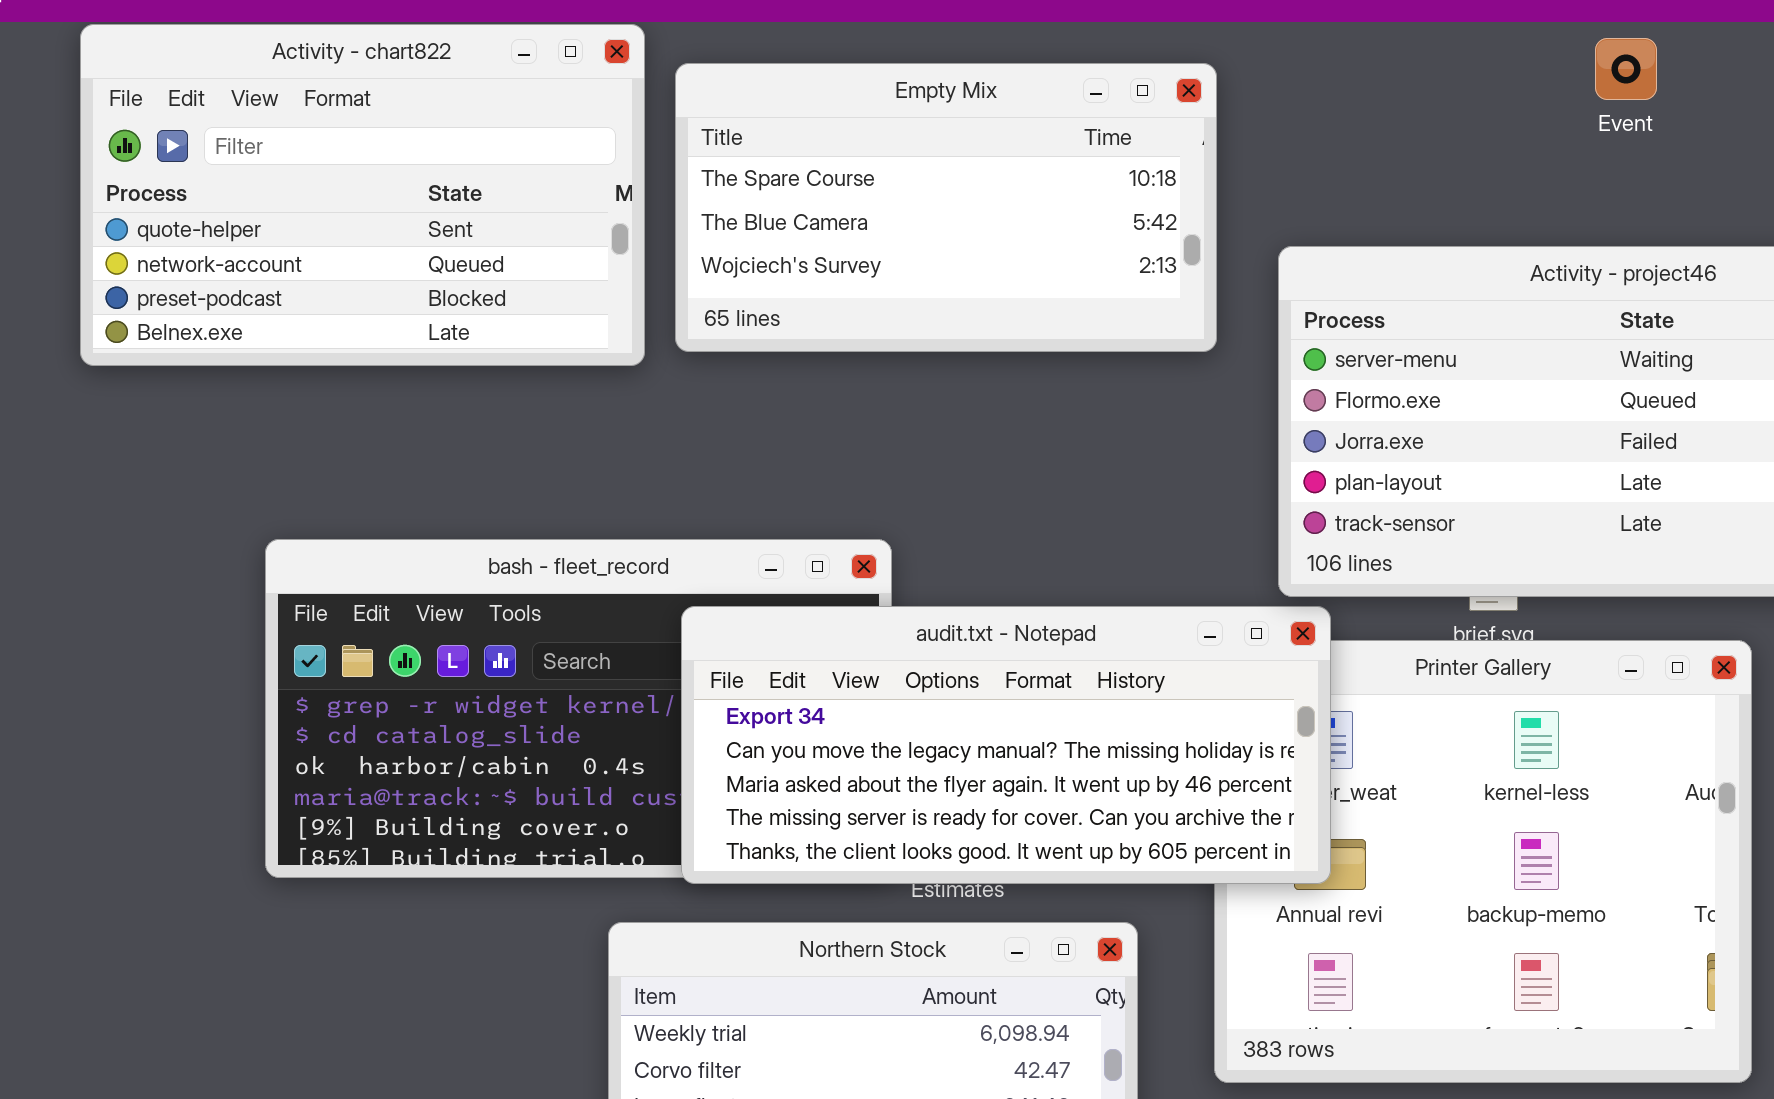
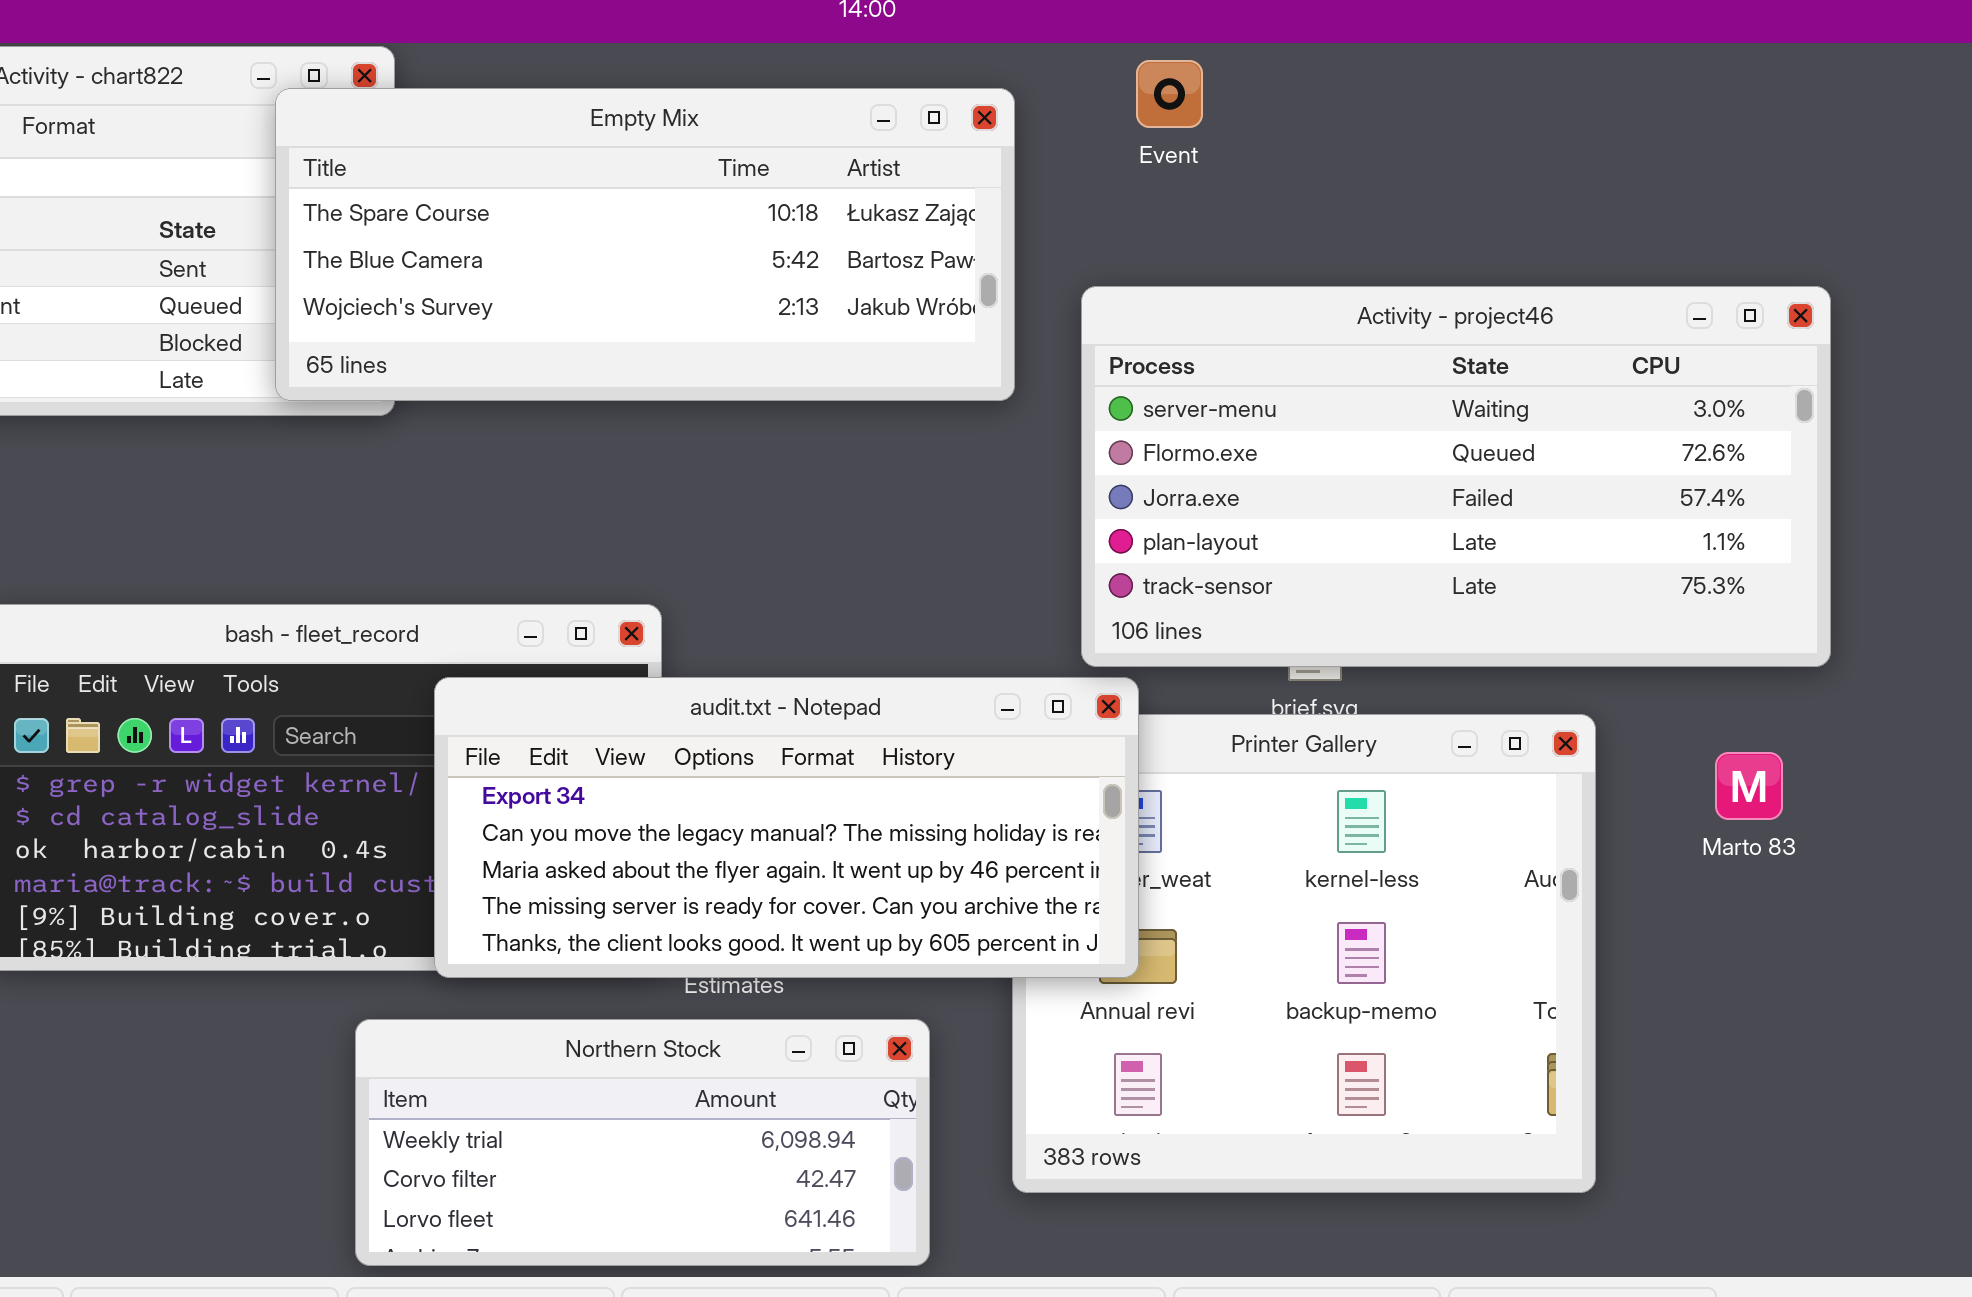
Event: [1595,38,1657,100] -> [1136,60,1203,128], moved
Empty Mix: [675,63,1217,352] -> [275,88,1015,401], resized

